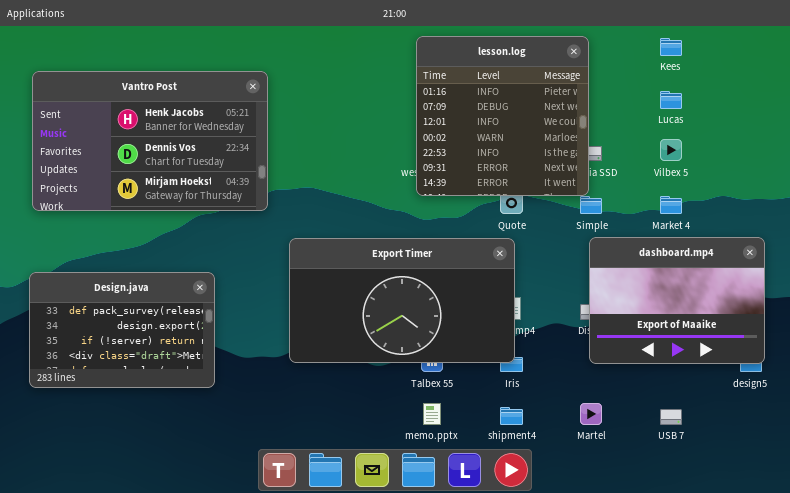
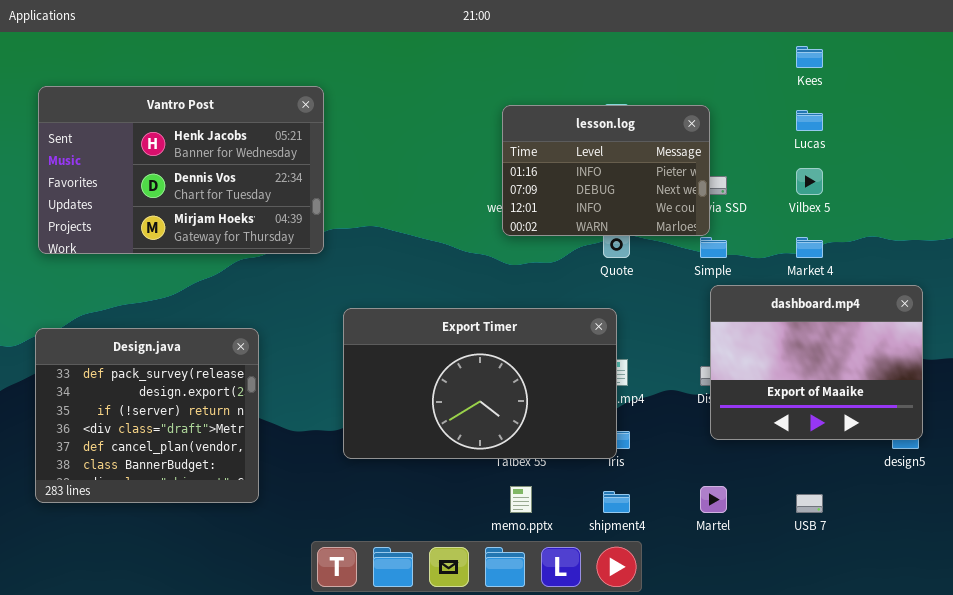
lesson.log: [416,36,589,196] -> [502,105,710,236], resized
Export Timer: [289,238,515,363] -> [343,308,617,459], moved
Design.java: [29,272,215,388] -> [35,328,259,503], resized

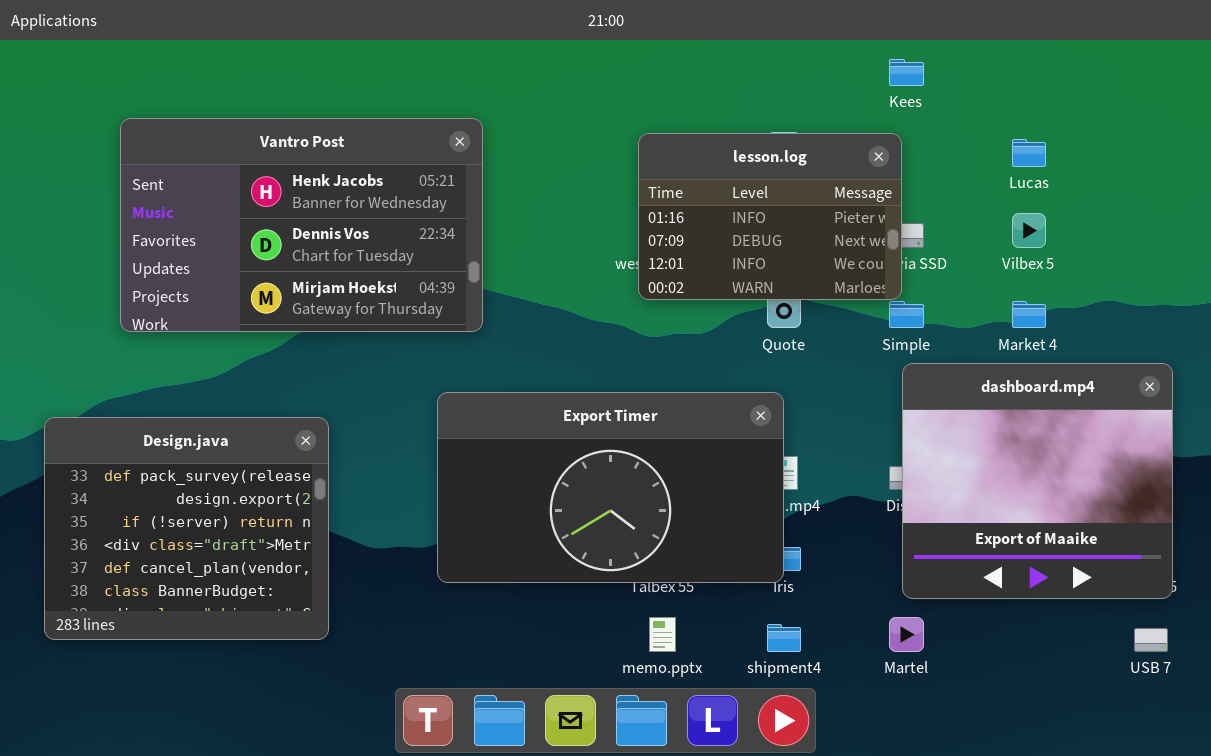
Kees: [796,46,823,68] -> [889,59,924,86], moved
Vantro Post: [38,86,324,254] -> [120,118,483,332], moved
dashboard.mp4: [710,285,923,440] -> [902,363,1173,599], resized
USB 7: [796,494,823,513] -> [1134,628,1168,652], moved

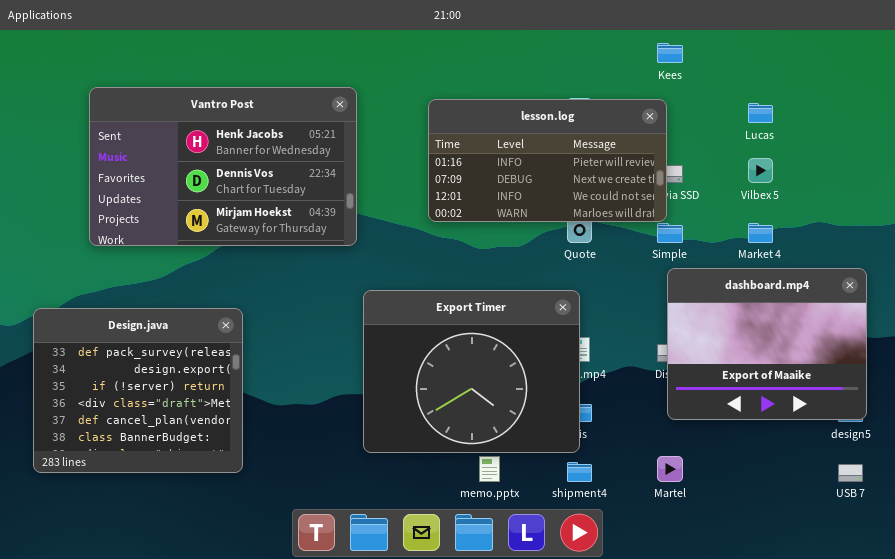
lesson.log: [638,133,902,300] -> [428,99,667,222], resized
dashboard.mp4: [902,363,1173,599] -> [667,268,867,420], resized
Export Timer: [437,392,784,583] -> [363,290,580,453], resized

